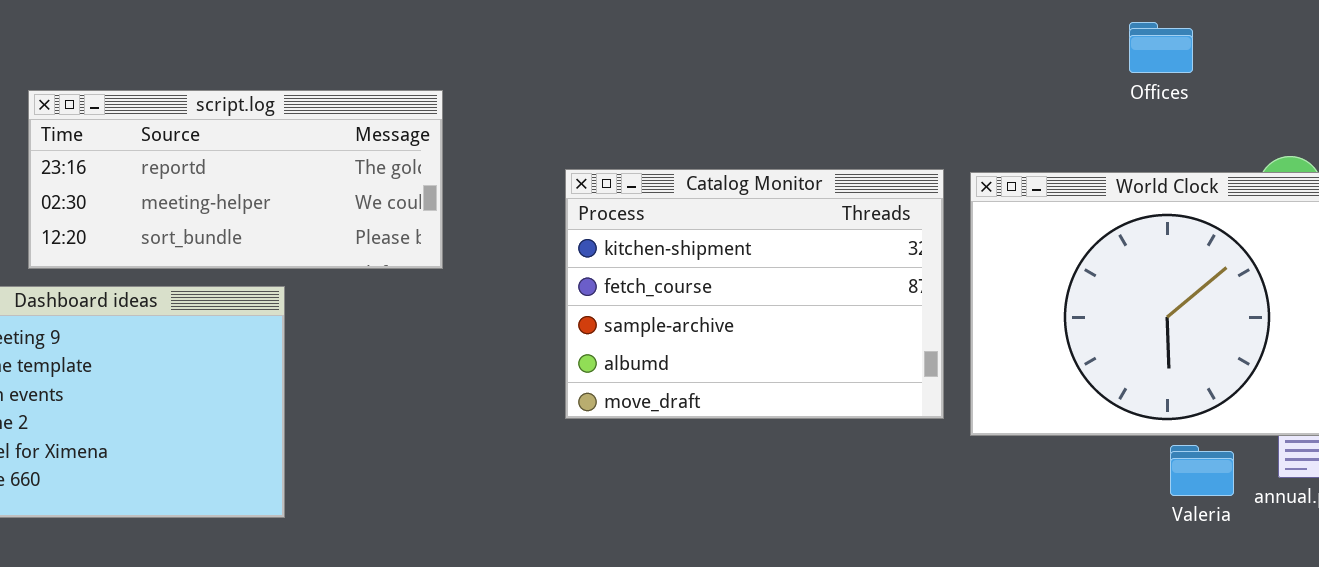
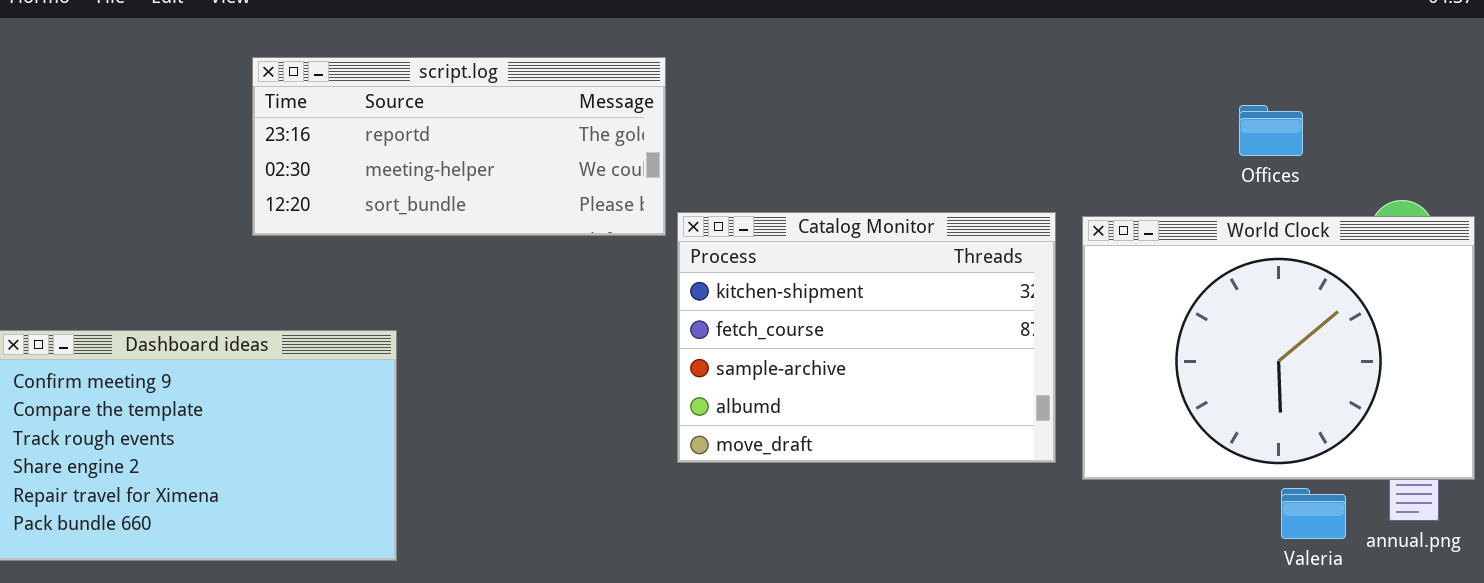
Offices: [1129,22,1193,73] -> [1239,105,1303,156], moved
script.log: [28,90,443,269] -> [252,57,666,236], moved

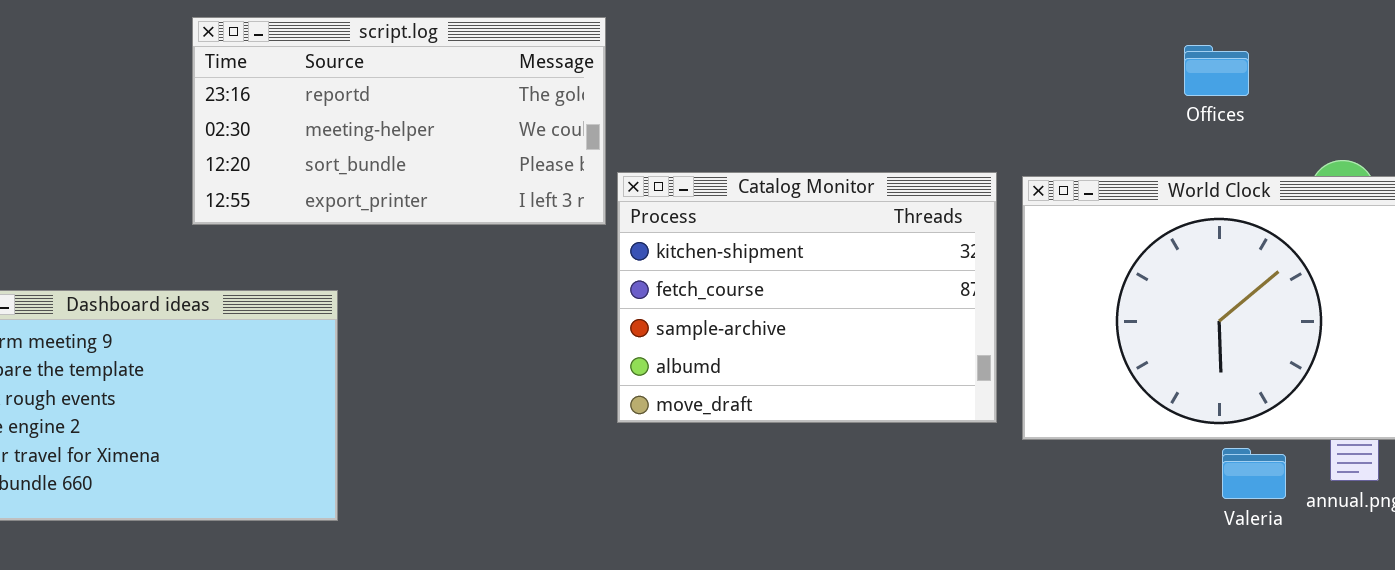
script.log: [252,57,666,236] -> [192,17,606,225], resized
Offices: [1239,105,1303,156] -> [1184,45,1249,96], moved

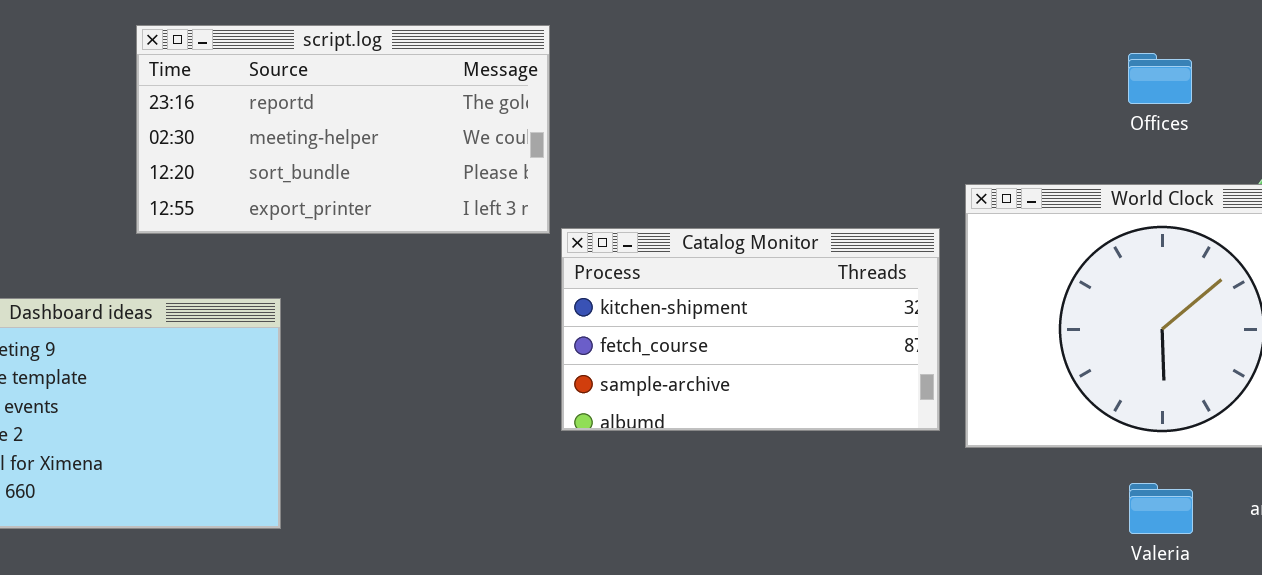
Catalog Monitor: [617,172,997,423] -> [561,228,940,431], resized
Valeria: [1222,448,1286,499] -> [1129,483,1193,534], moved

